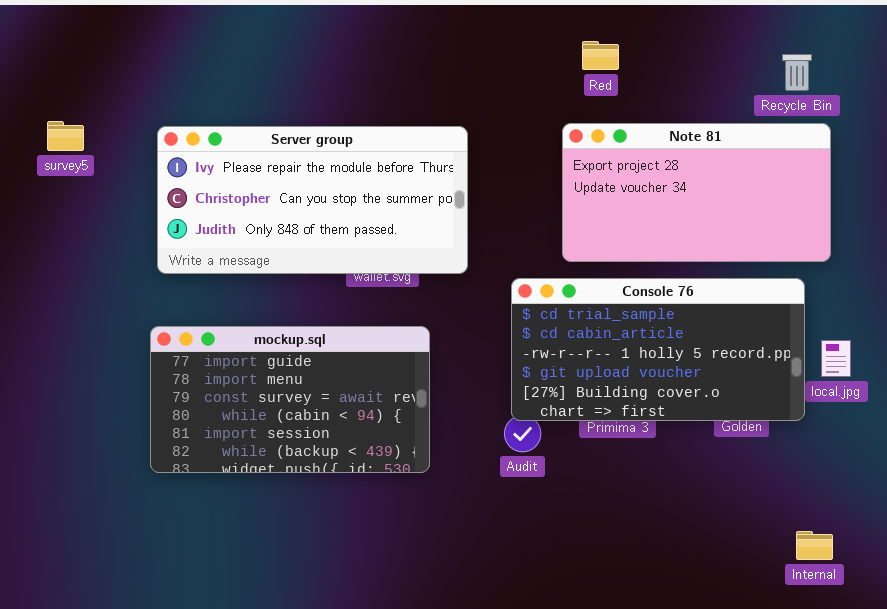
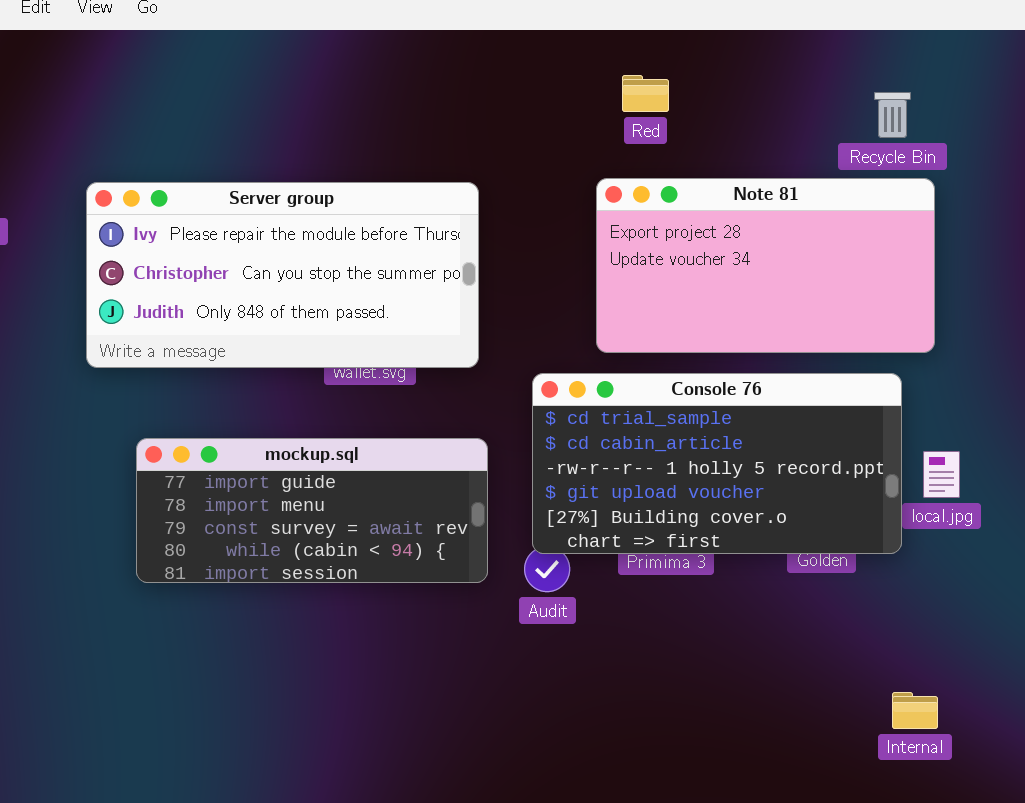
mockup.sql: [150,326,430,473] -> [136,438,488,583], moved, resized

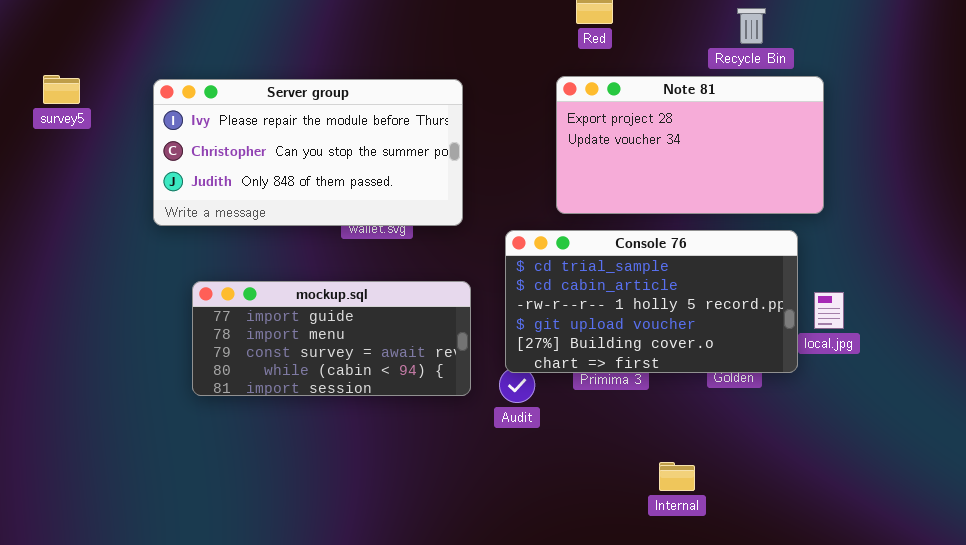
Recycle Bin: [874,92,911,138] -> [737,8,766,44], moved
Internal: [892,692,938,729] -> [659,462,695,491], moved

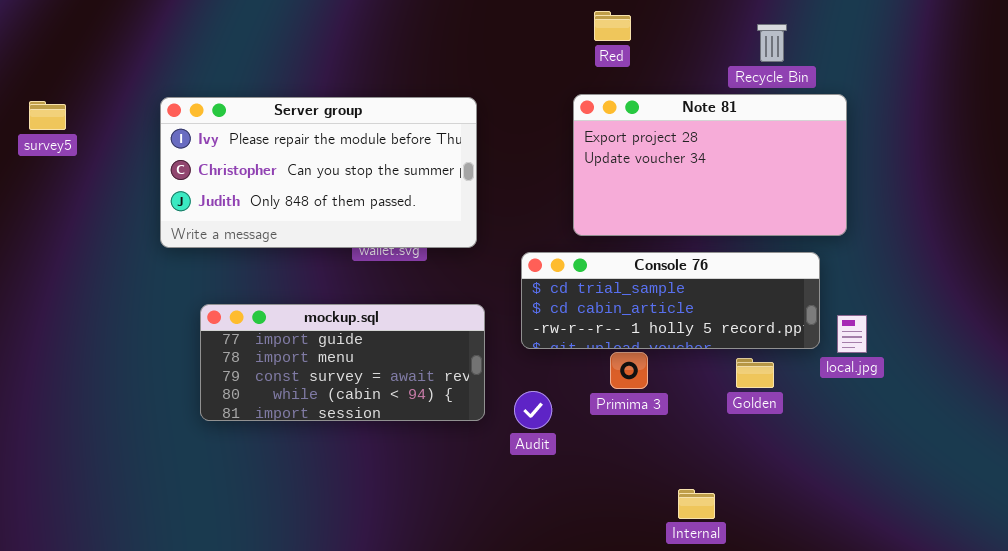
survey5: [43,75,80,104] -> [29,101,66,130], moved
Console 76: [505,230,798,373] -> [521,252,820,349], resized

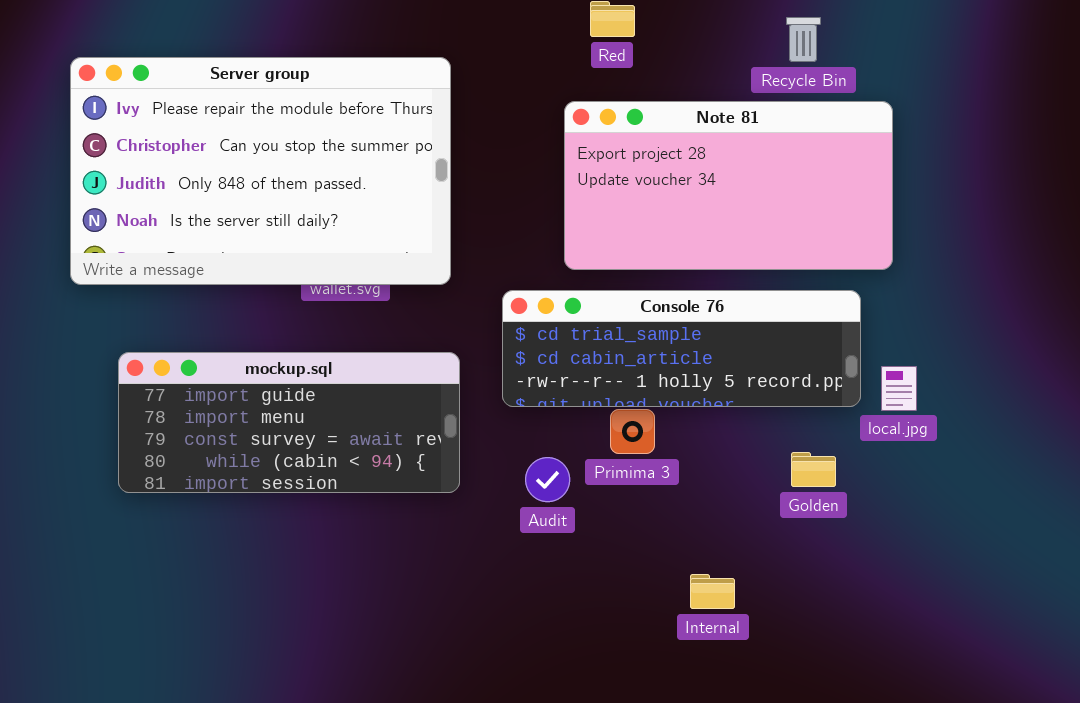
Server group: [160,97,477,248] -> [70,57,451,285], resized
Golden: [736,358,774,388] -> [791,452,836,487], moved
Audit: [514,391,552,429] -> [525,457,570,502], moved

